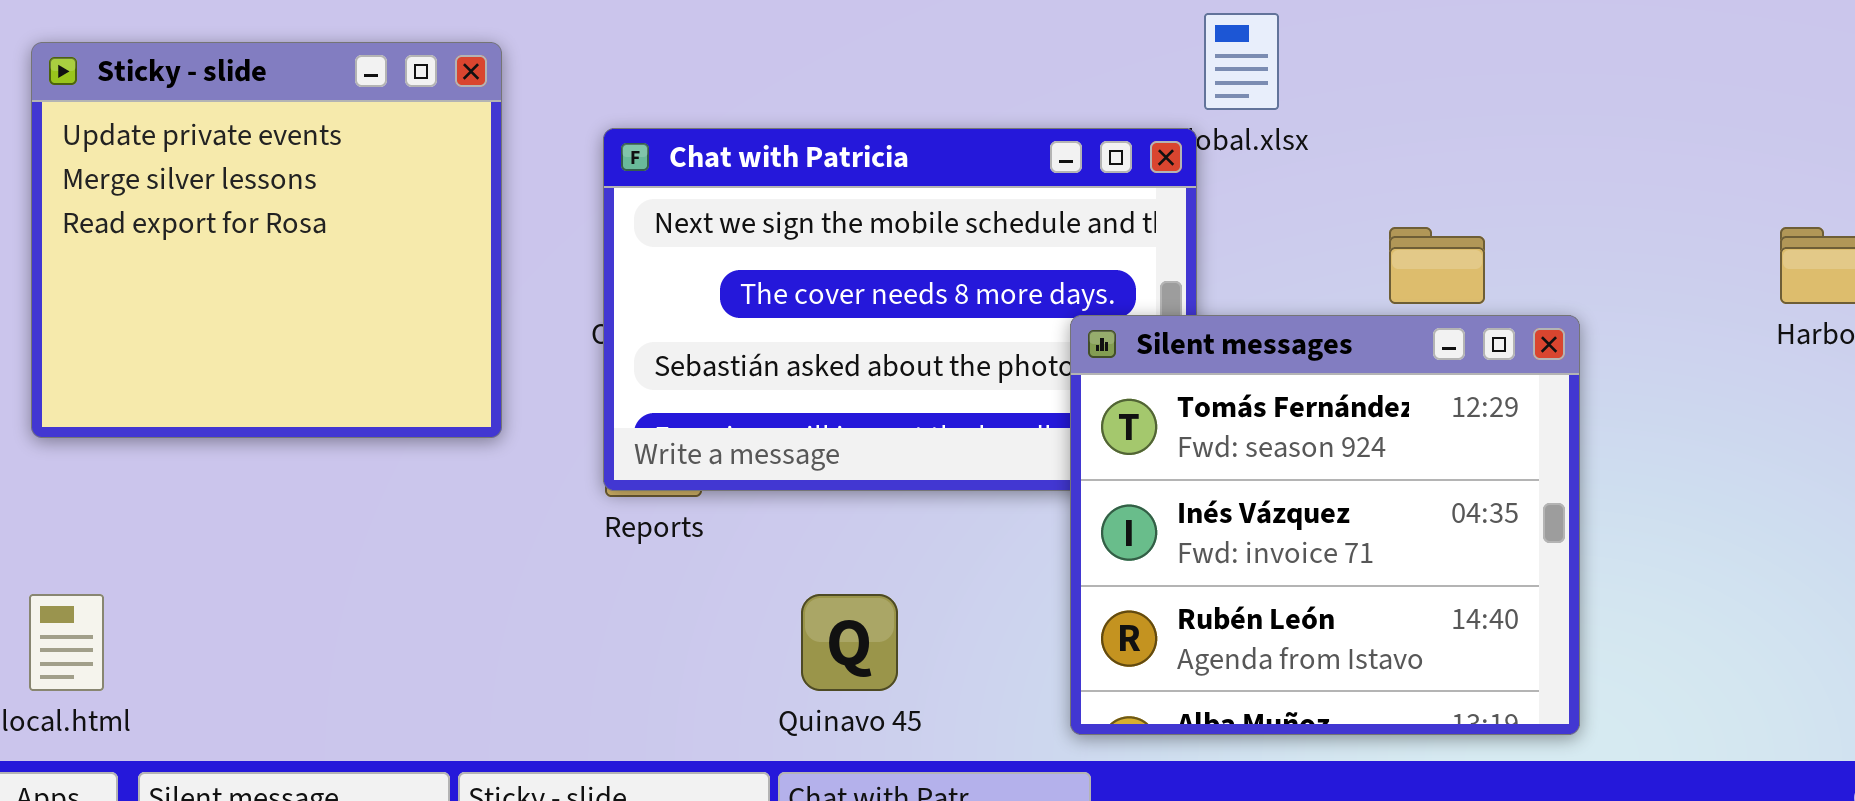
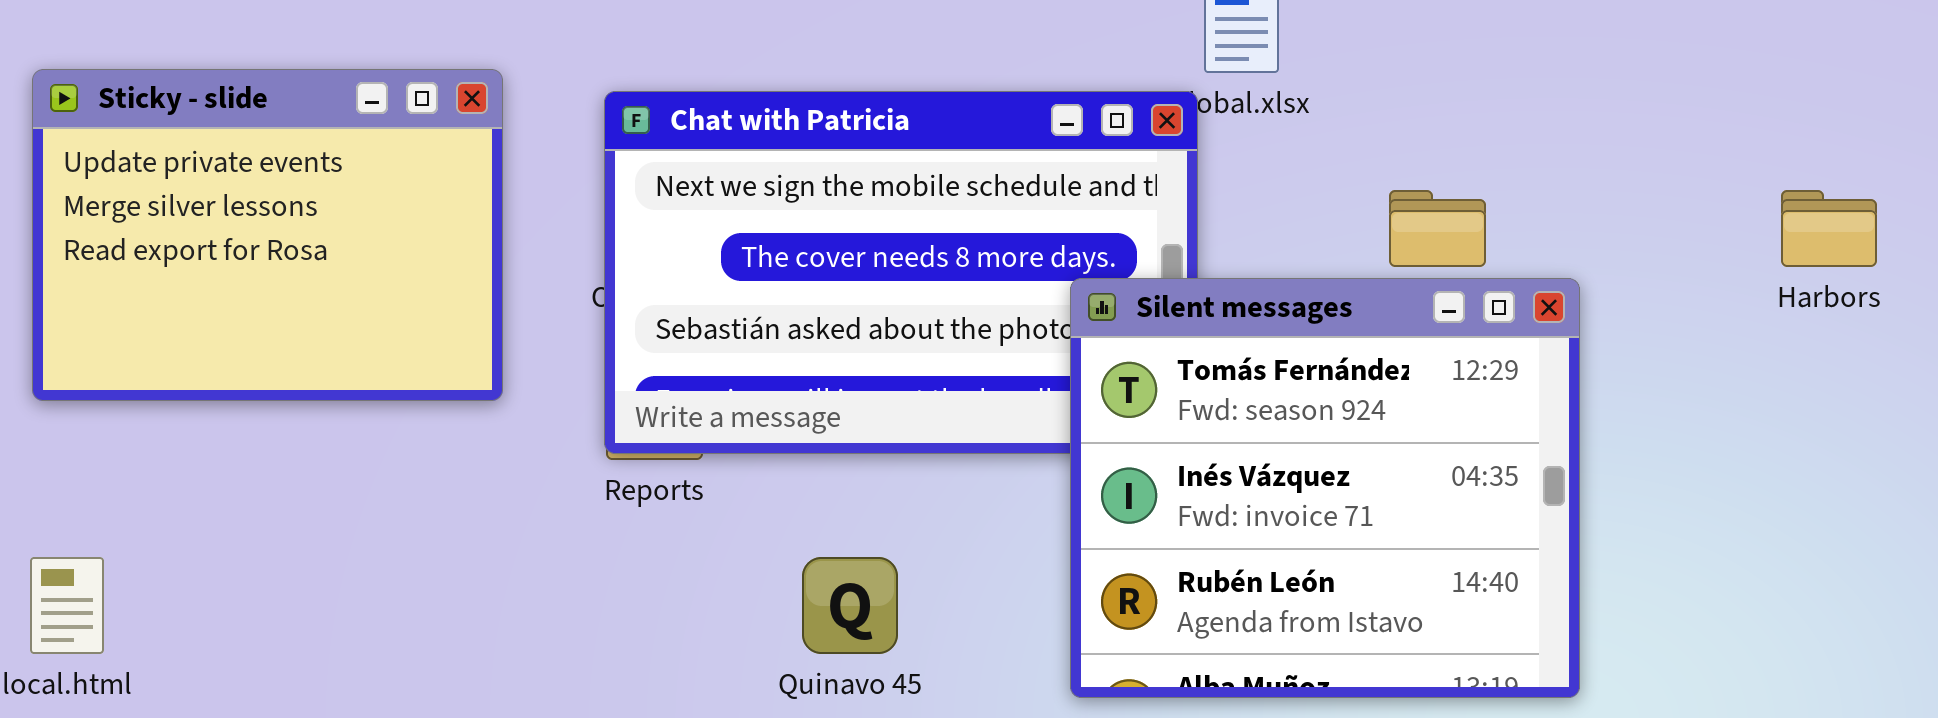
Sticky - slide: [31,42,502,438] -> [32,69,503,401], resized

